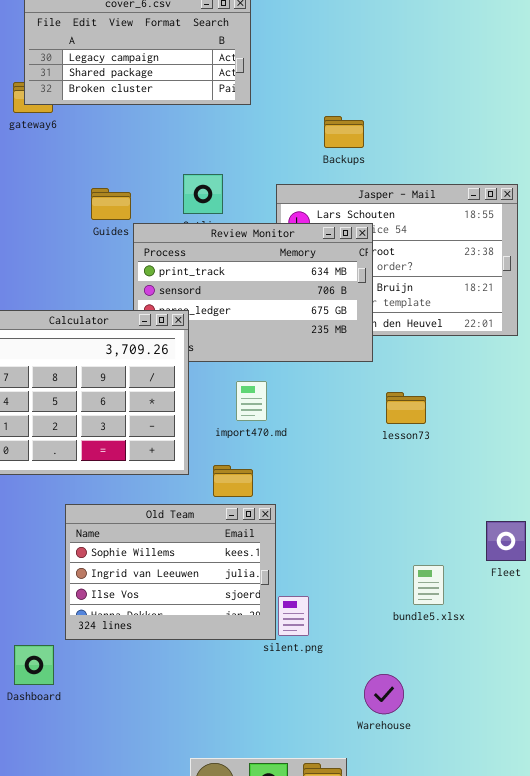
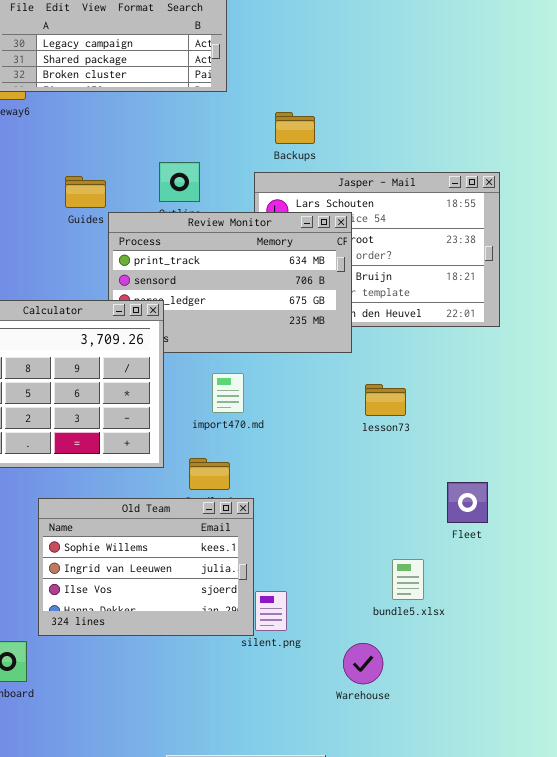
Backups: [324,116,364,148] -> [275,112,315,144], moved
Fleet: [486,521,526,561] -> [447,482,488,523], moved
Warehouse: [364,674,404,714] -> [343,643,383,684], moved

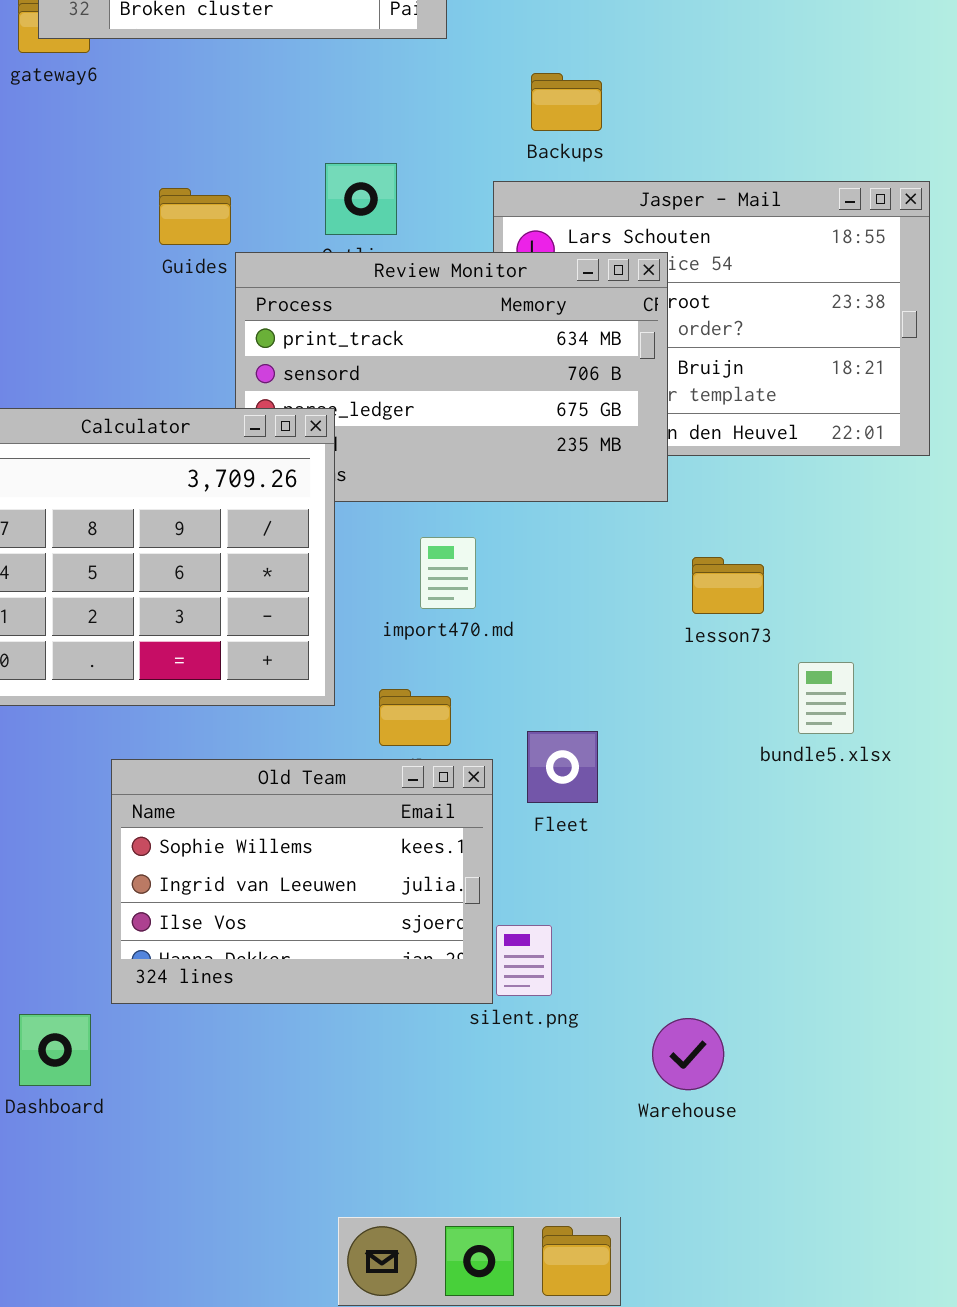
Fleet: [447,482,488,523] -> [527,731,598,803], moved
bundle5.xlsx: [392,559,424,600] -> [798,662,854,734], moved

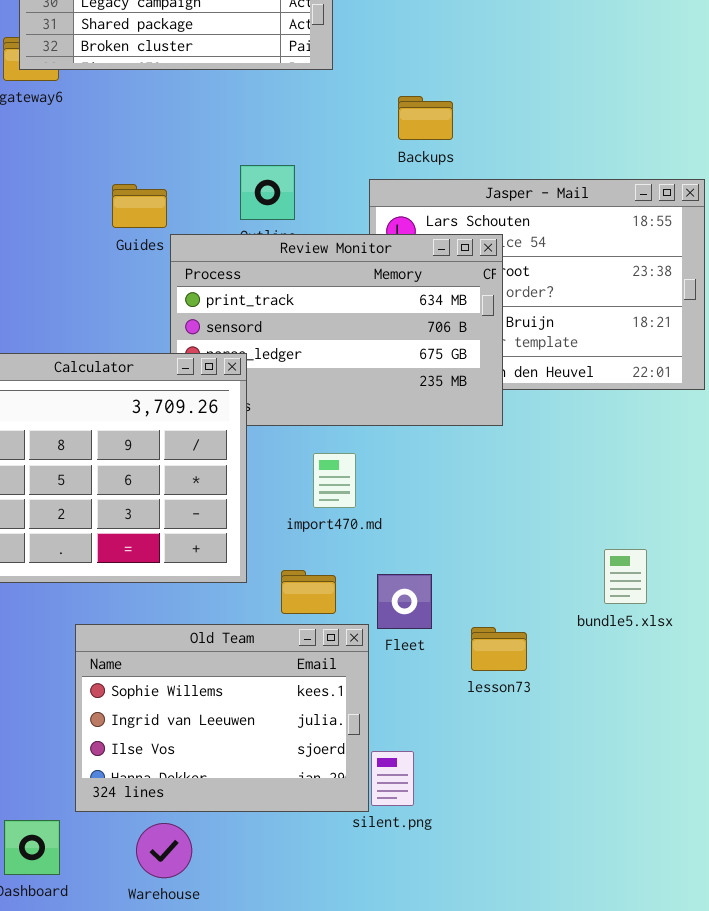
lesson73: [692,557,764,614] -> [471,627,527,671], moved
Fleet: [527,731,598,803] -> [377,574,432,629], moved
Warehouse: [652,1018,724,1090] -> [136,823,192,878], moved

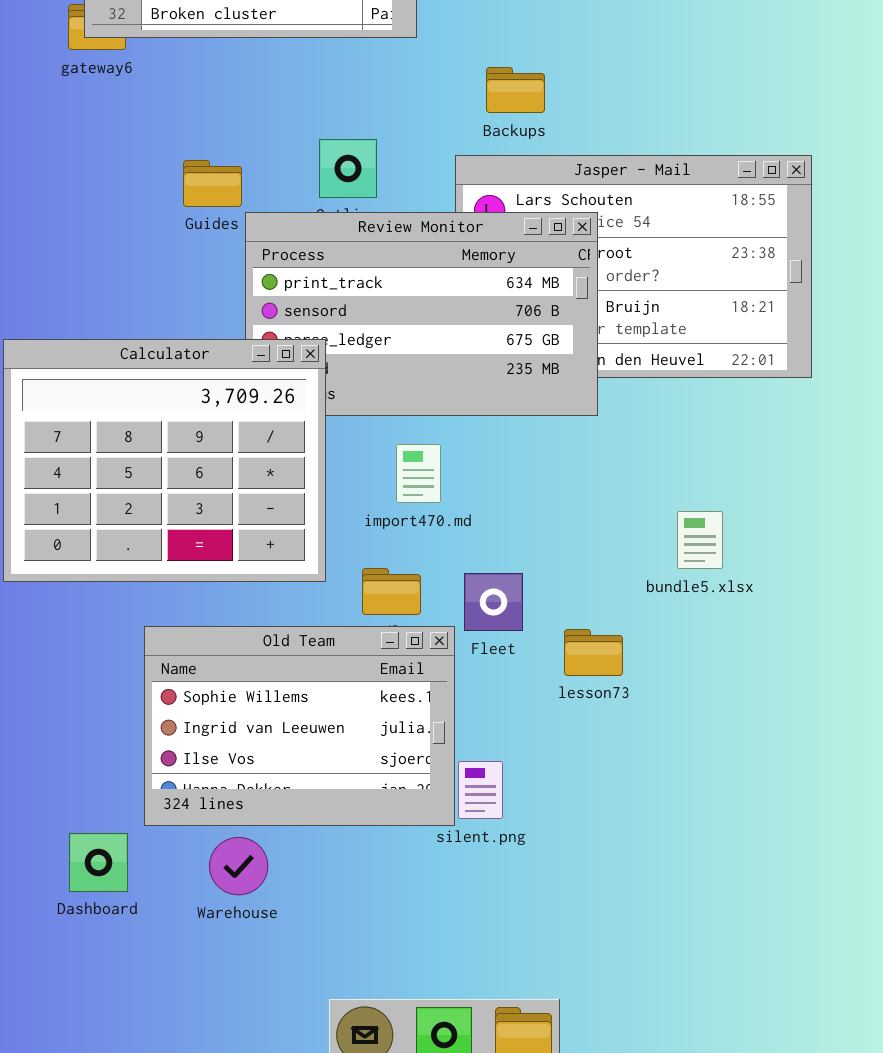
bundle5.xlsx: [604,549,647,604] -> [677,511,723,569], moved

